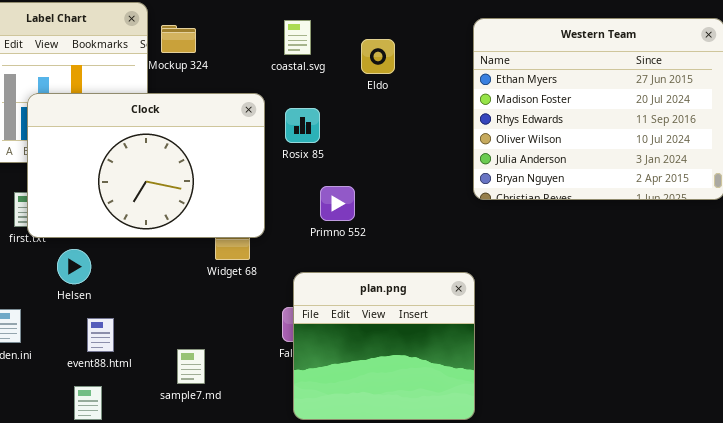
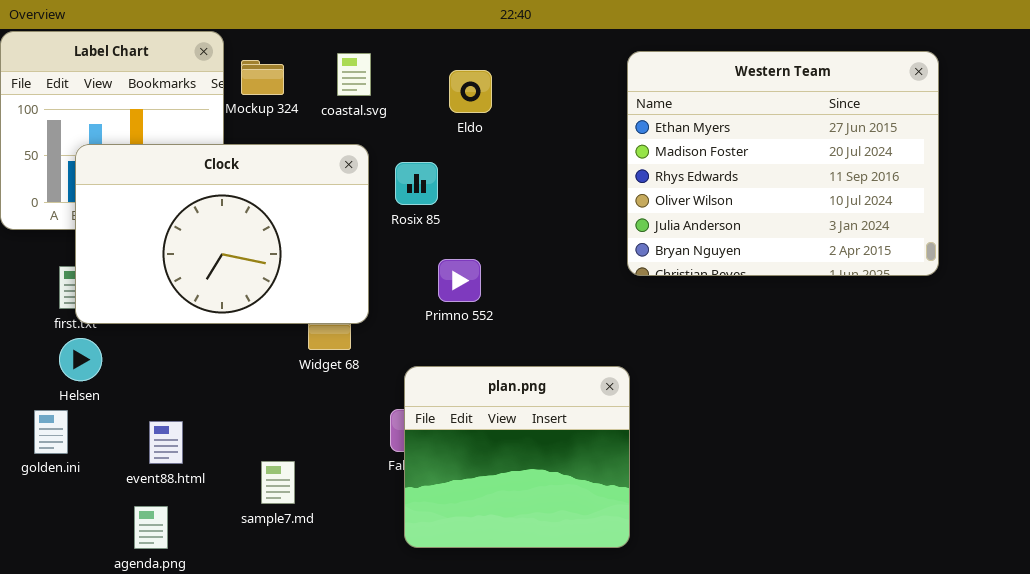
coastal.svg: [284,20,311,55] -> [337,53,371,96], moved
Eldo: [361,39,395,74] -> [449,70,492,113], moved
Helsen: [57,249,91,284] -> [59,338,102,381], moved

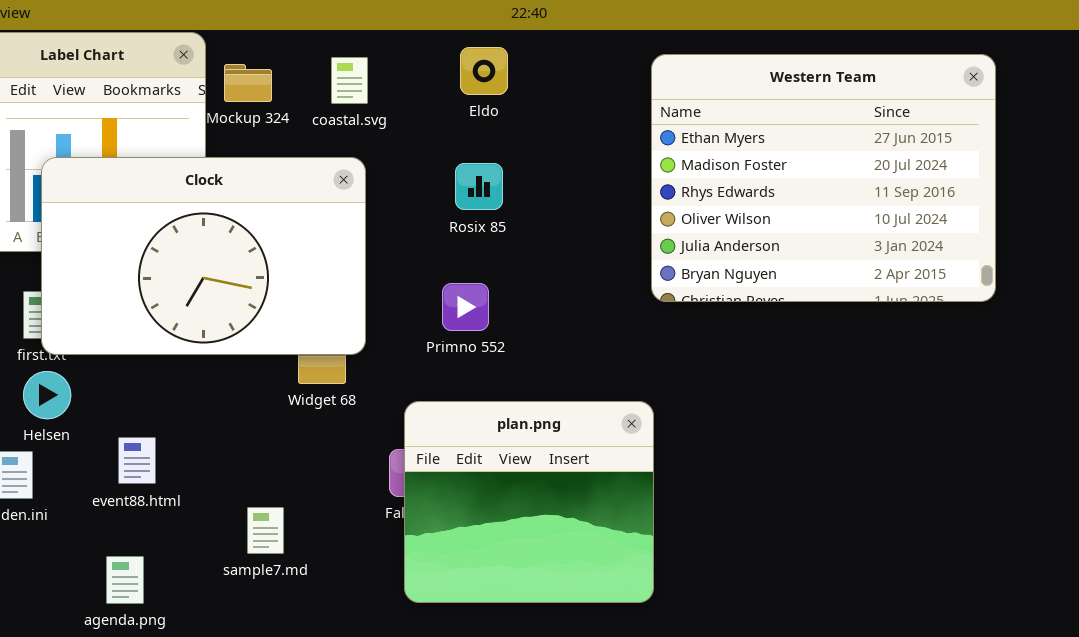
Eldo: [449,70,492,113] -> [460,47,508,95], moved
Rosix 85: [395,162,438,205] -> [455,163,503,210], moved
event88.html: [149,421,183,464] -> [118,437,156,484], moved

